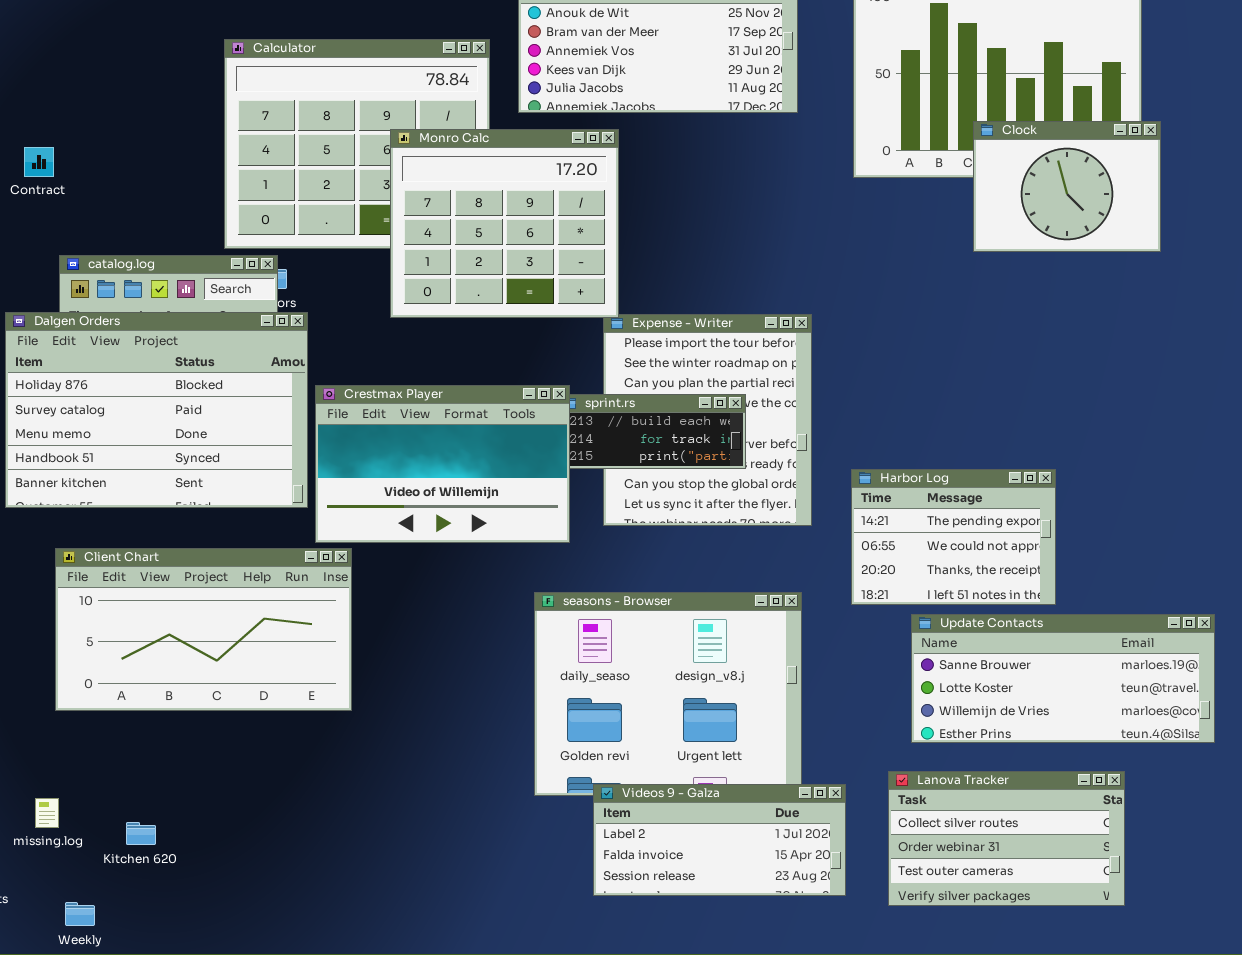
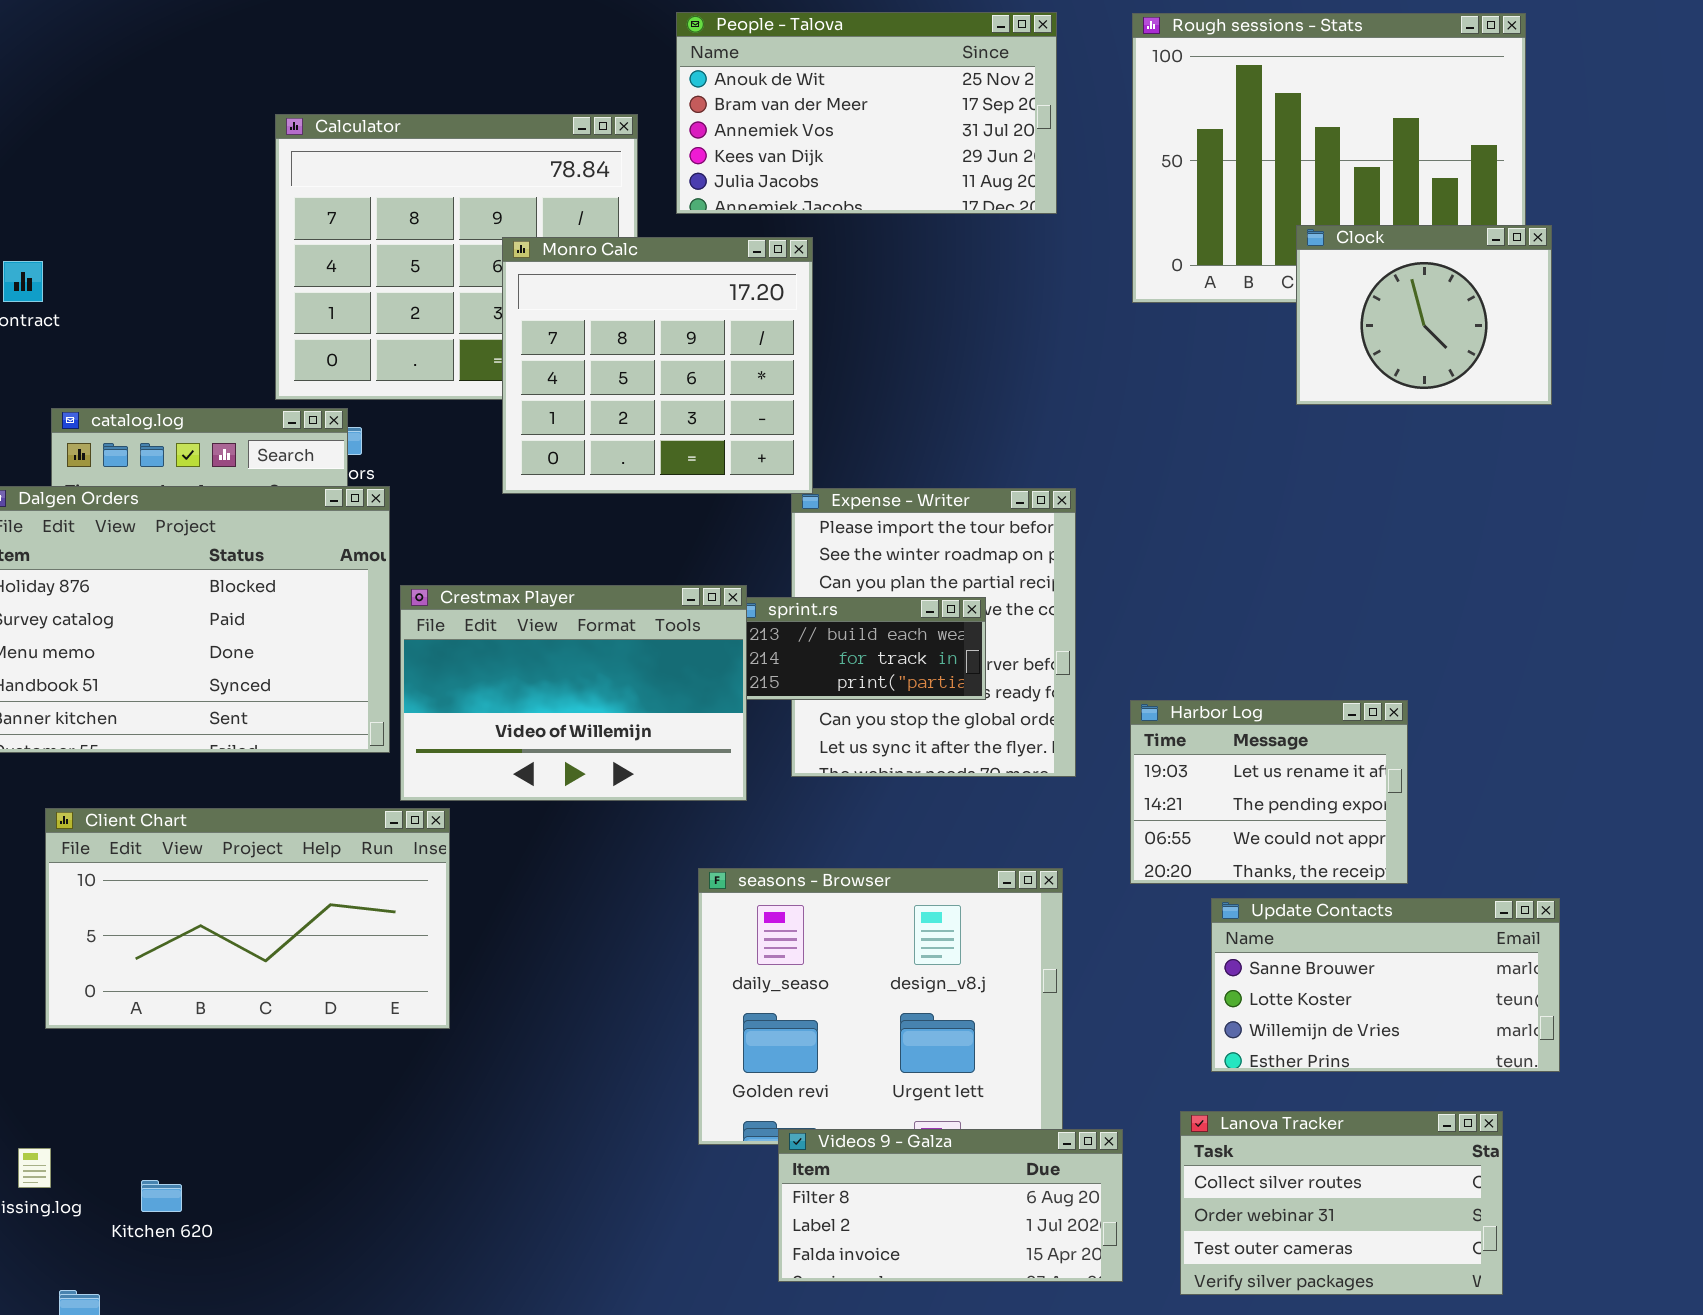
Harbor Log: [851,469,1056,605] -> [1130,700,1408,884], scrolled up 1 row
Update Contacts: [911,614,1215,743] -> [1211,898,1560,1072], resized
Videos 9 - Galza: [593,784,846,896] -> [778,1129,1123,1282], scrolled up 1 row

